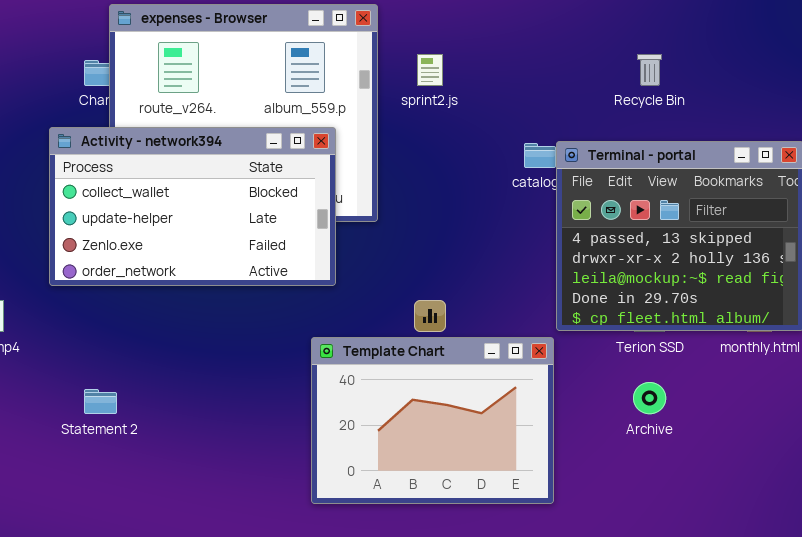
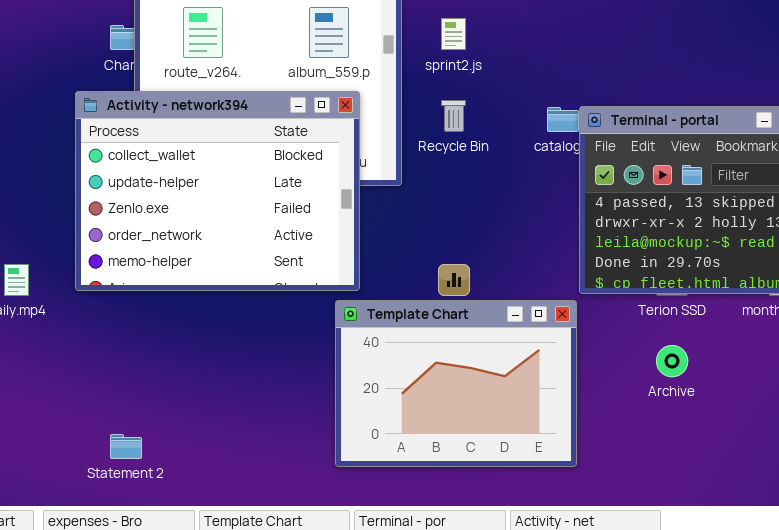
Recycle Bin: [637,54,662,86] -> [441,100,466,132], moved
Activity - network394: [49,127,336,286] -> [75,91,360,291], resized
Statement 2: [84,389,117,414] -> [110,434,142,459], moved

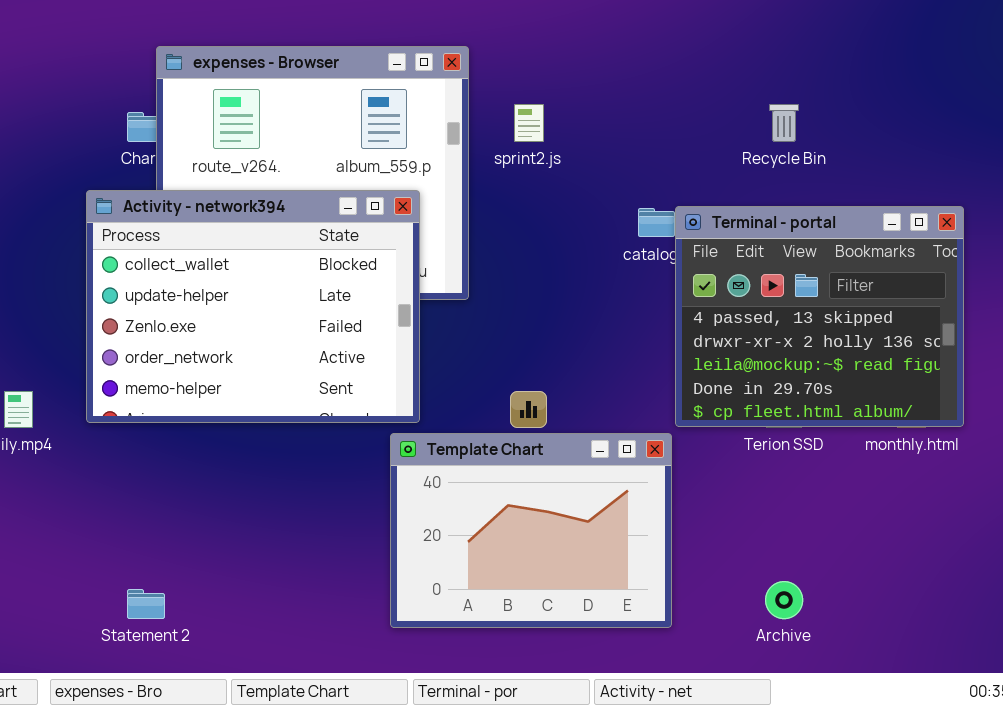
Recycle Bin: [441,100,466,132] -> [769,104,799,142], moved
Archive: [656,345,688,377] -> [765,581,803,619], moved

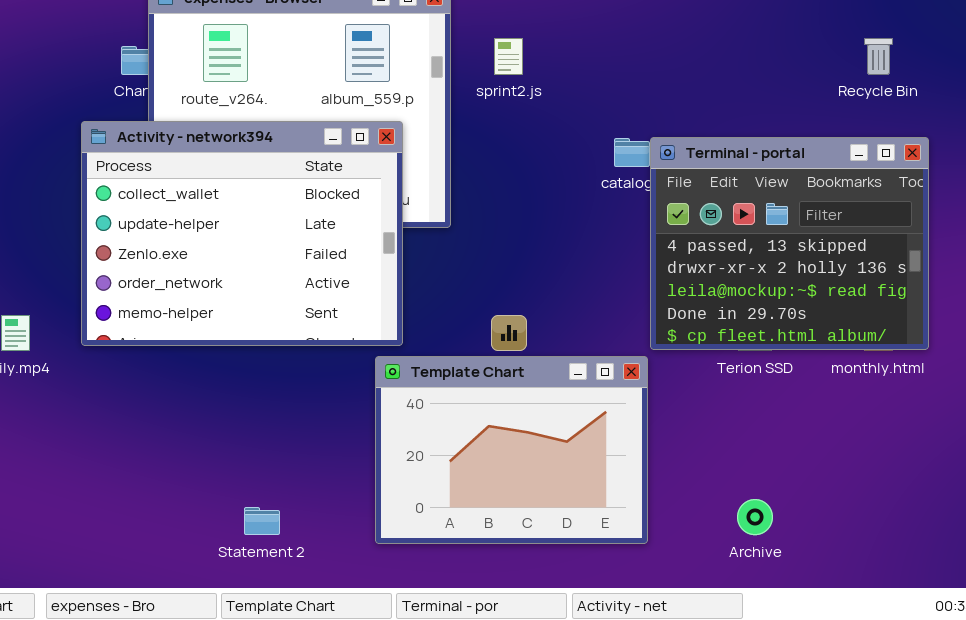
Recycle Bin: [769,104,799,142] -> [864,38,893,75], moved
Statement 2: [127,589,165,619] -> [244,507,280,535], moved

